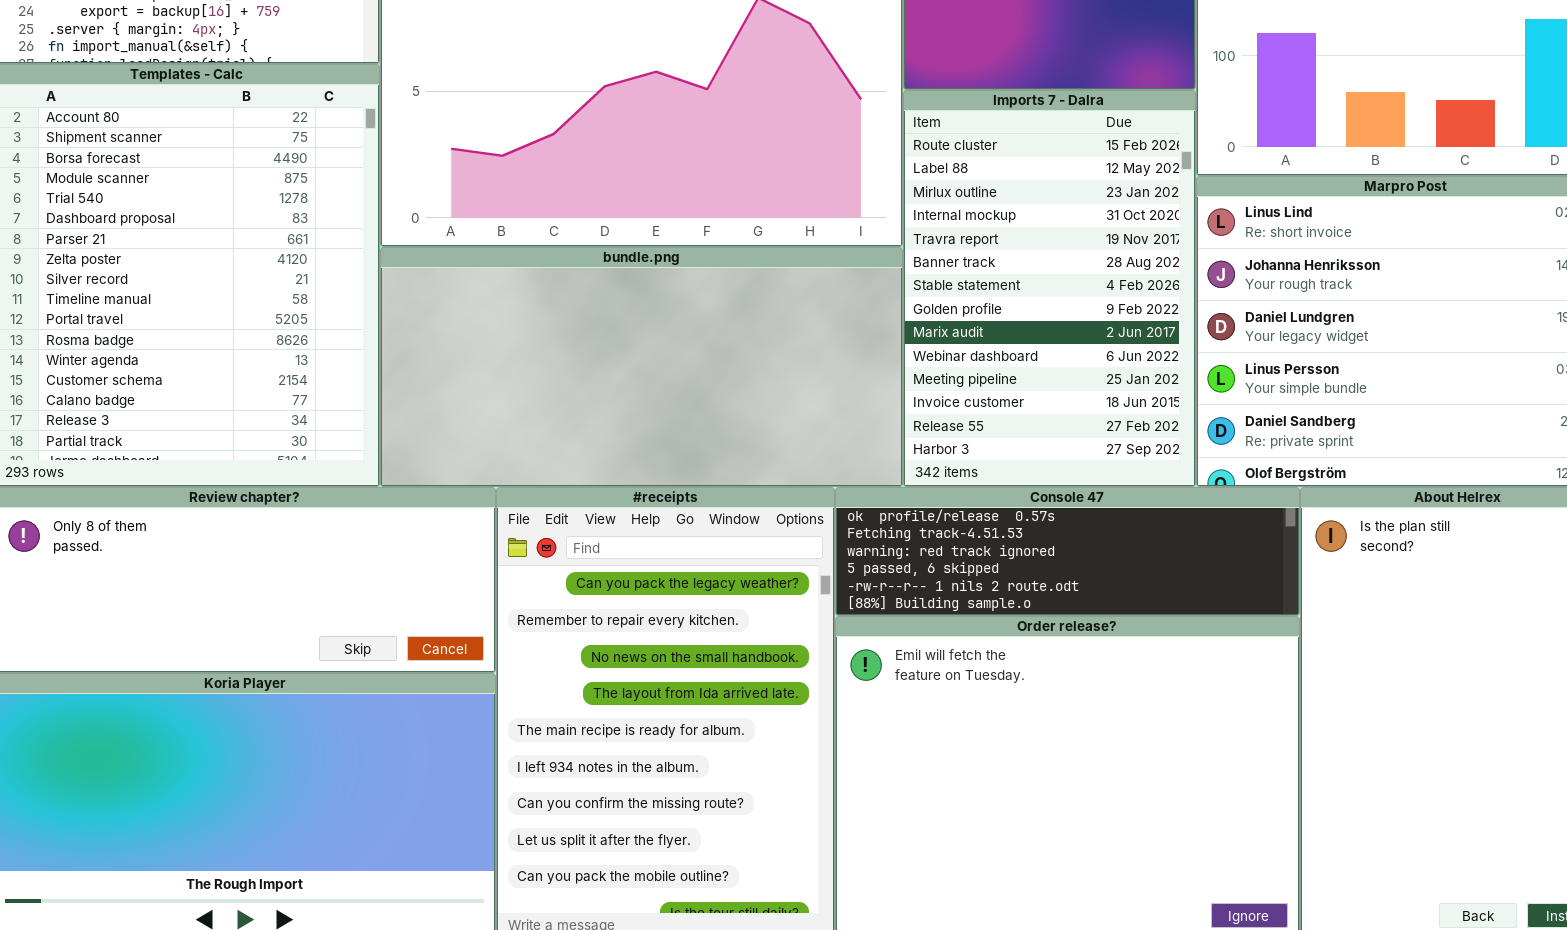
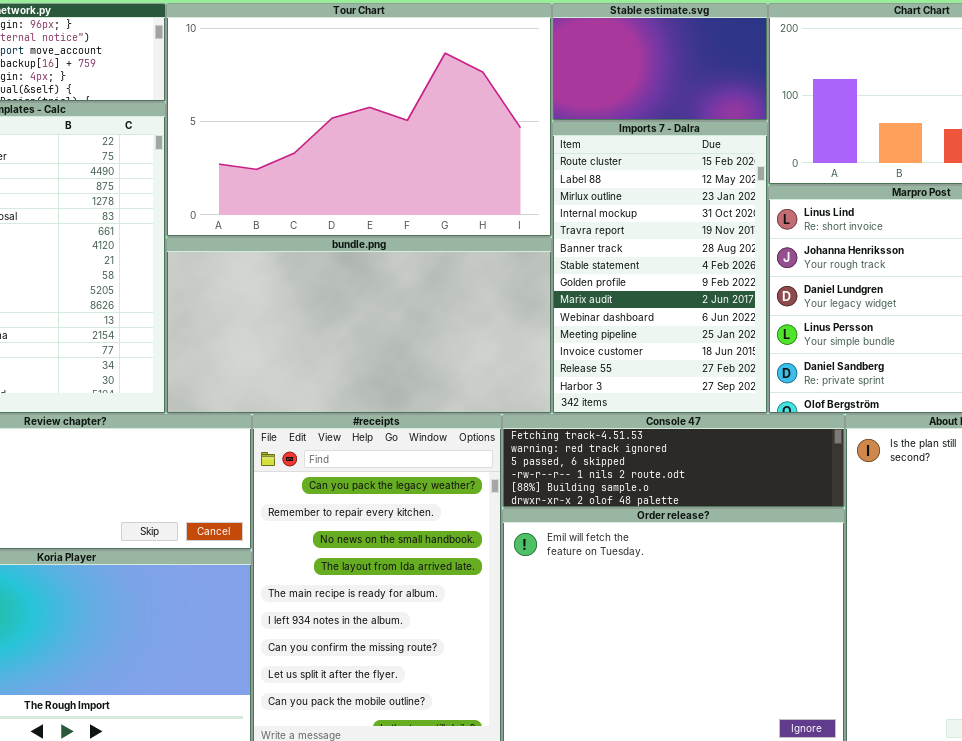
Console 47: [835,487,1300,616] -> [502,414,845,508], scrolled down 1 row

